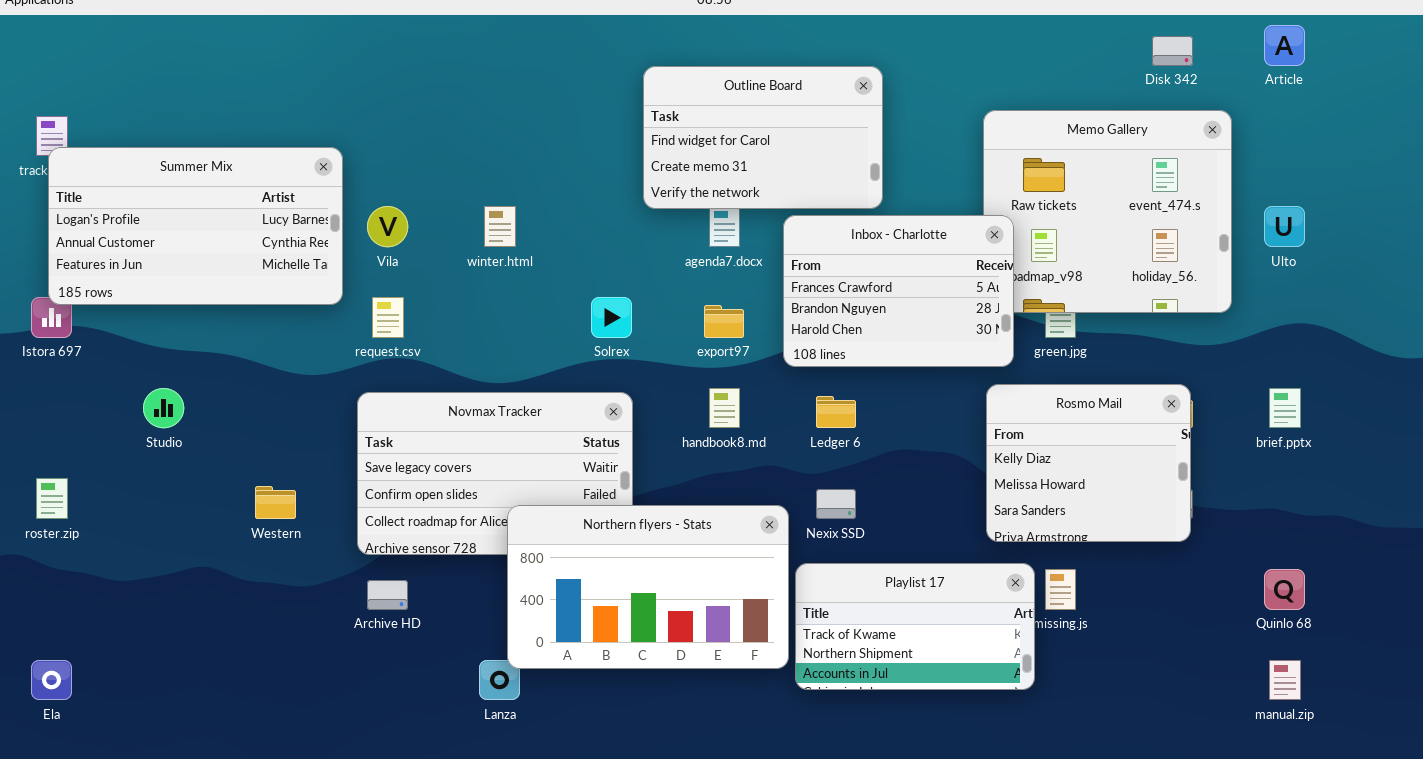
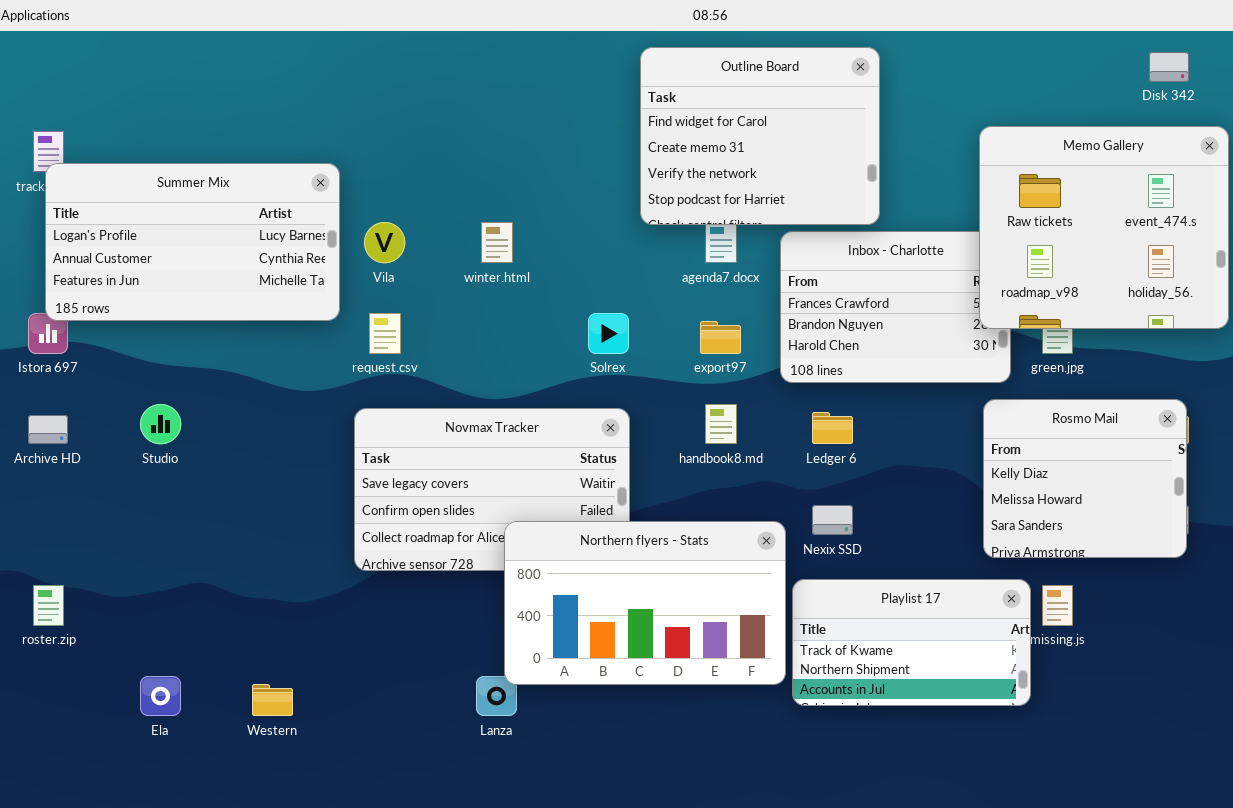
Outline Board: [643,66,883,209] -> [640,47,880,225], resized
Memo Gallery: [983,110,1232,313] -> [979,126,1229,329], raised
roster.zip: [36,478,68,519] -> [33,585,64,626], moved
Western: [255,486,296,519] -> [252,684,293,716], moved
Archive HD: [367,580,408,610] -> [28,415,68,444], moved
Ela: [31,660,72,700] -> [140,676,181,716], moved

